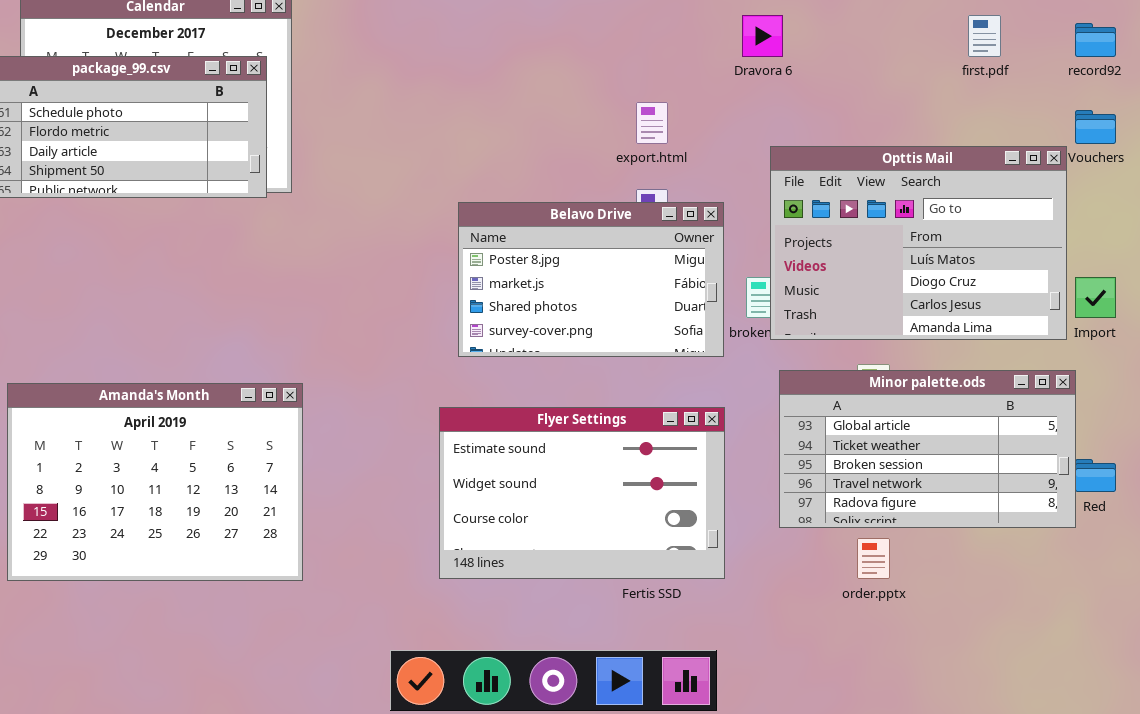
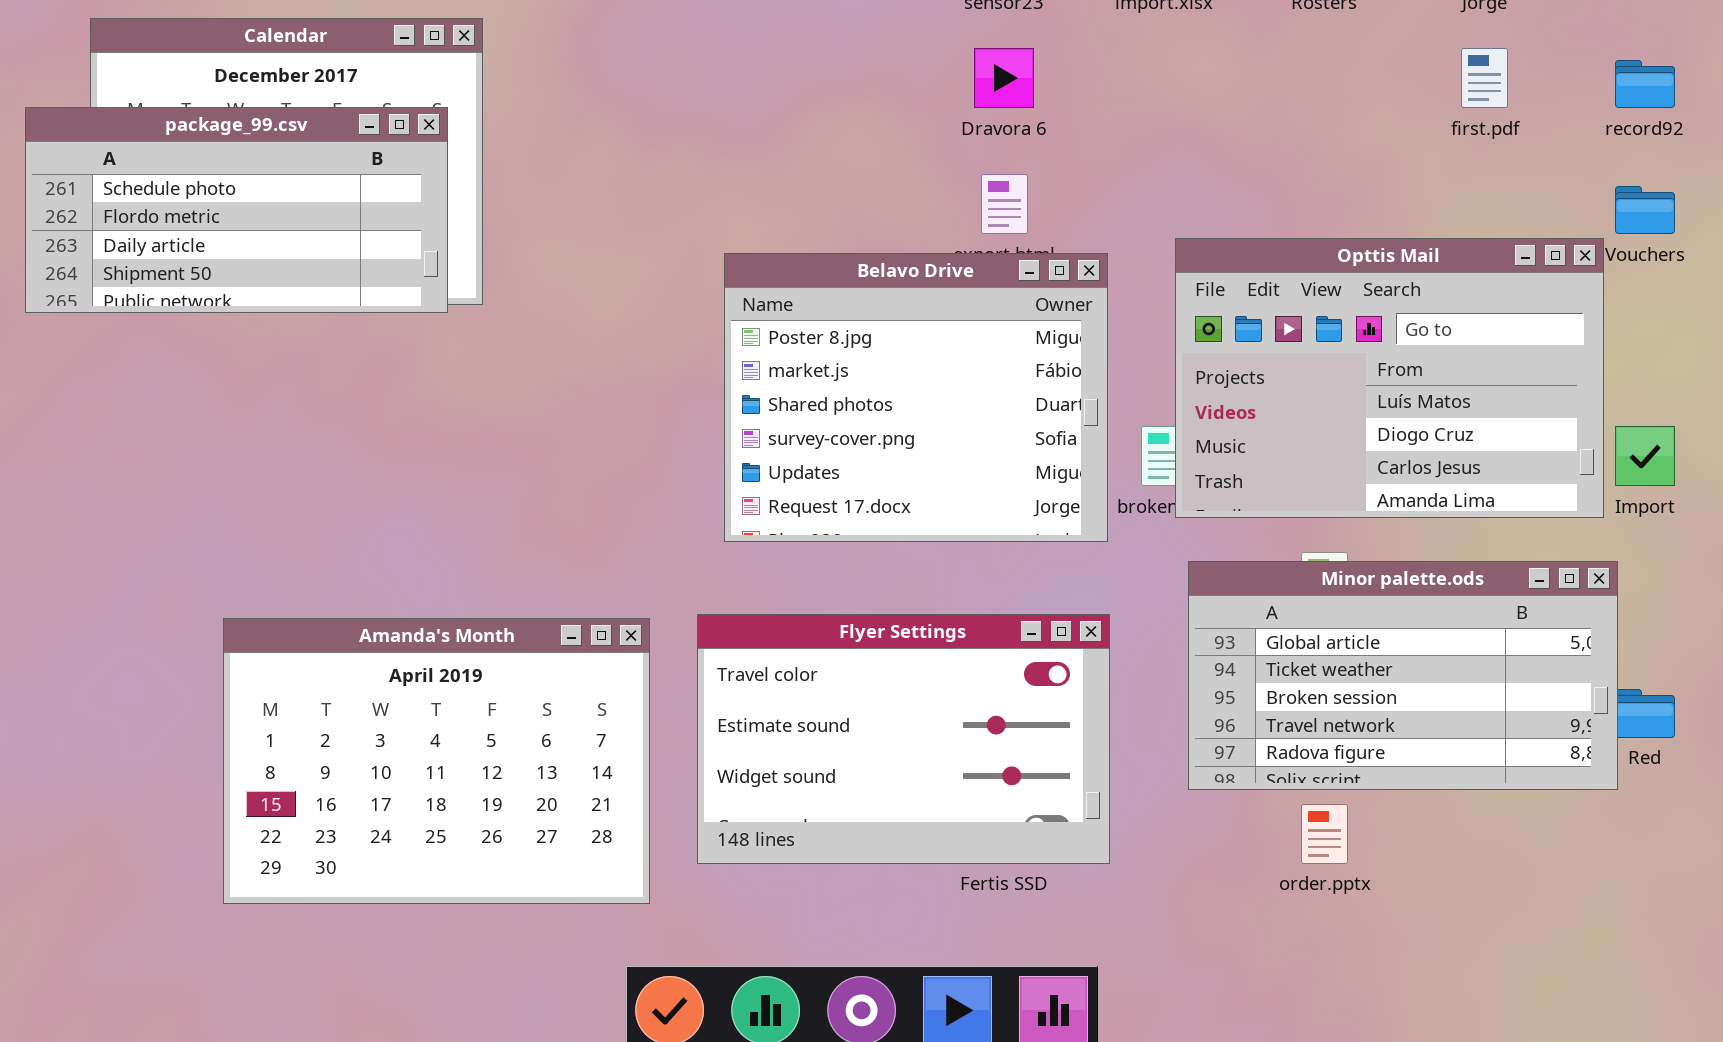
Dravora 6: [742,15,783,57] -> [974,48,1034,108], moved
Belavo Drive: [458,202,724,357] -> [724,253,1108,542], resized
Amanda's Month: [7,383,303,581] -> [223,618,650,904], moved
Flyer Settings: [439,407,725,579] -> [697,614,1110,864], scrolled up 1 row

